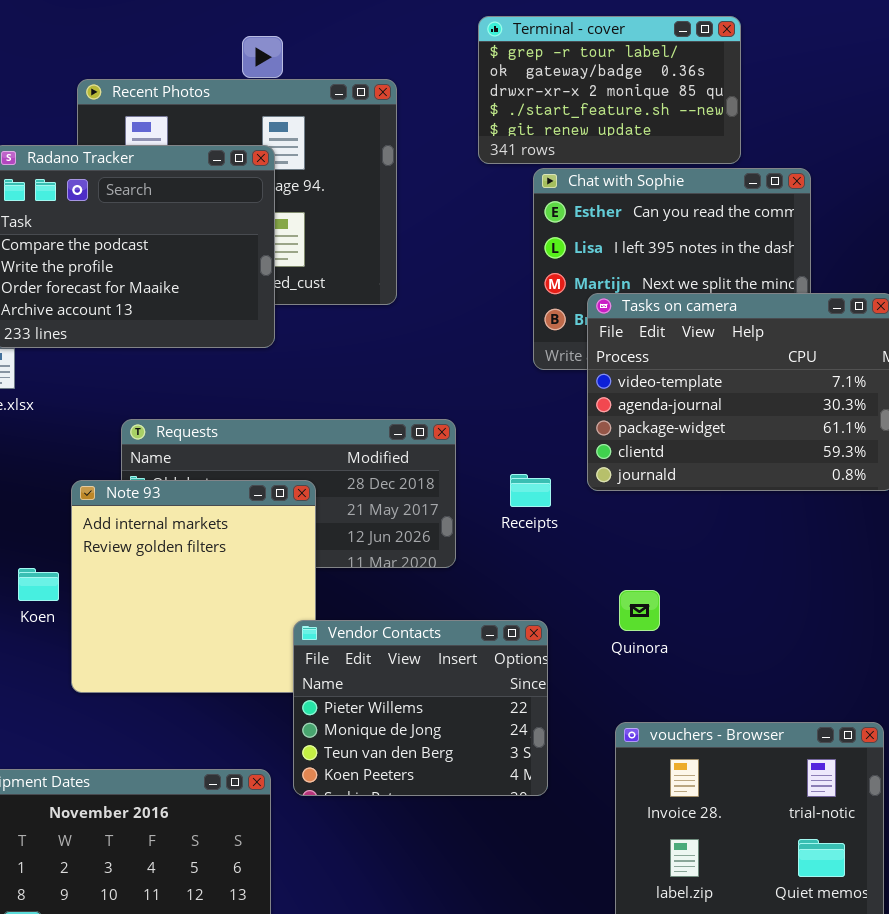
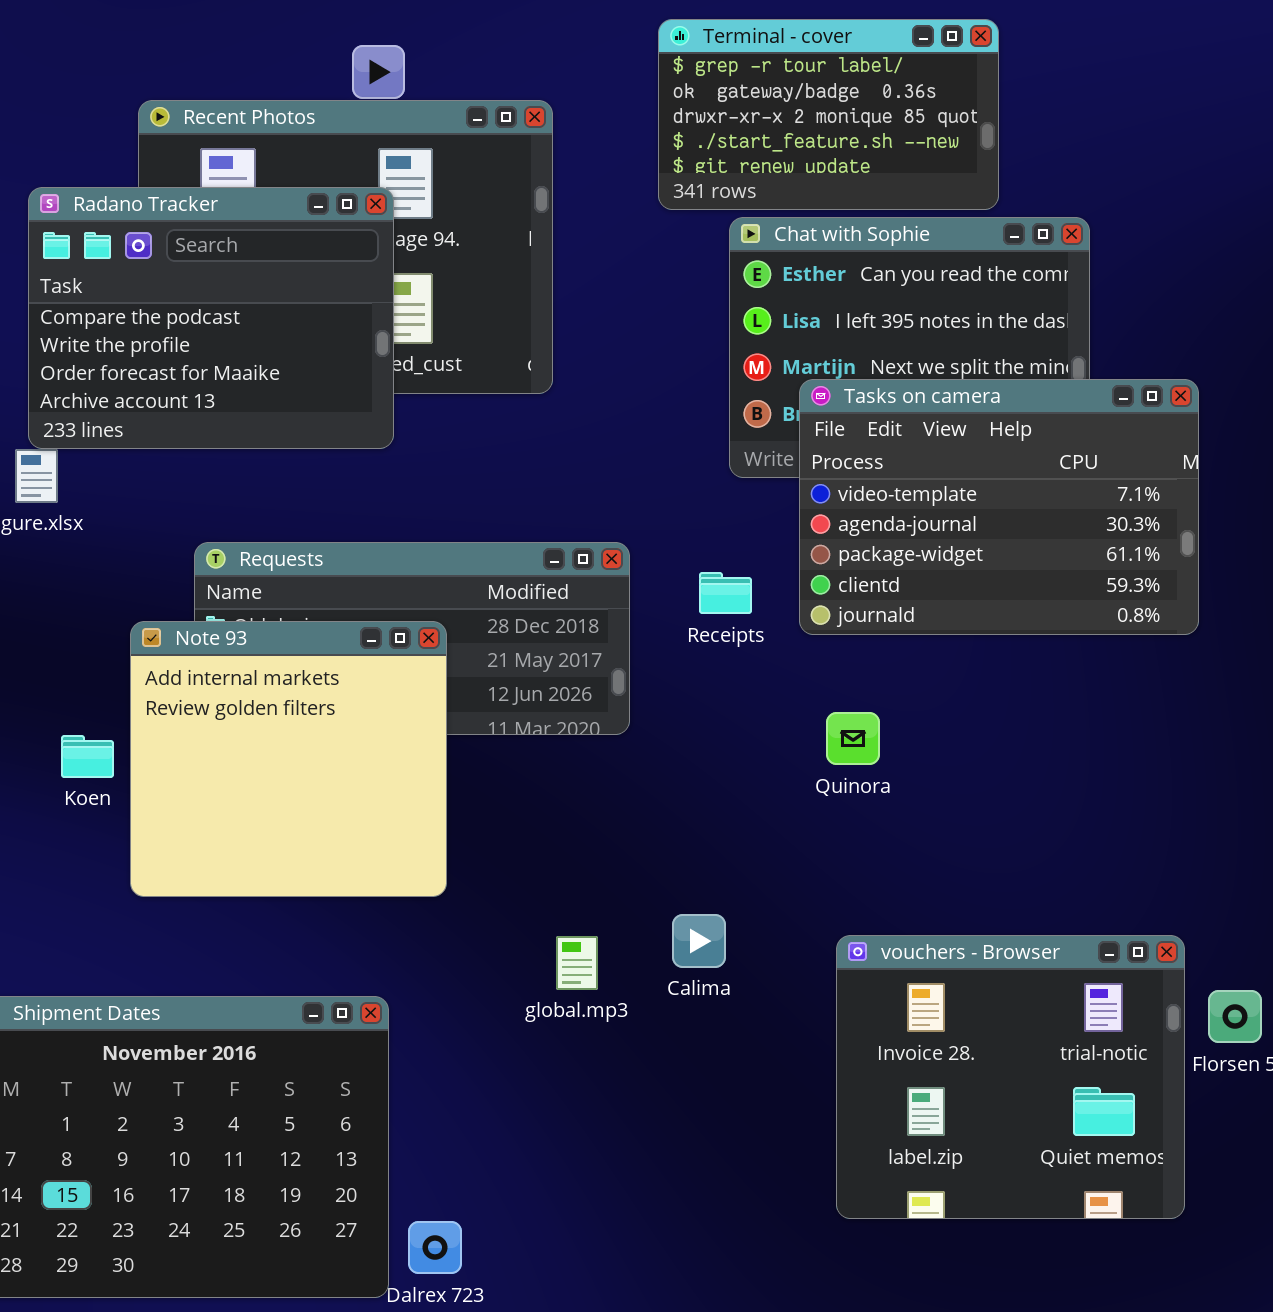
Receipts: [510,474,551,507] -> [699,572,752,614], moved
Quinora: [619,590,660,631] -> [826,712,880,765], moved
Vendor Contacts: [293,620,548,796] -> none, closed

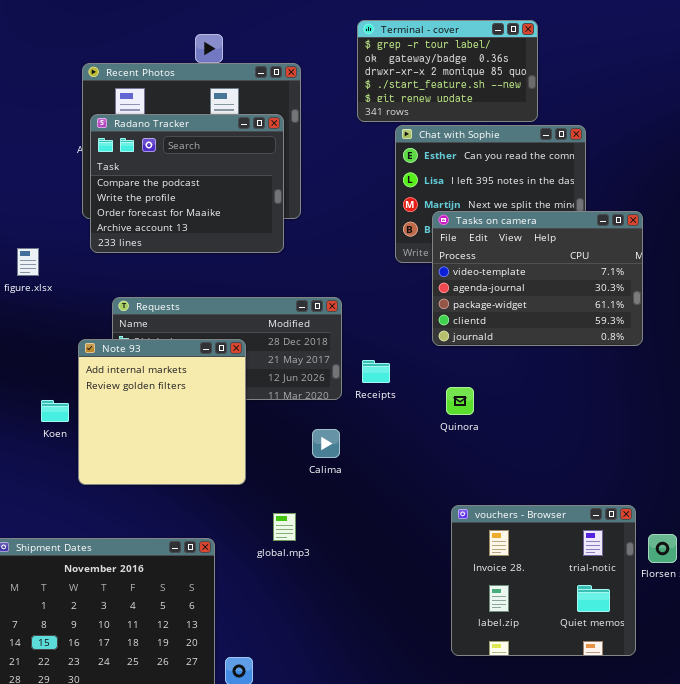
Radano Tracker: [28,187,394,449] -> [90,114,284,253], moved
Receipts: [699,572,752,614] -> [362,360,390,383], moved
Calima: [672,914,726,968] -> [312,429,340,458], moved
global.mp3: [556,936,598,990] -> [273,513,296,541], moved

